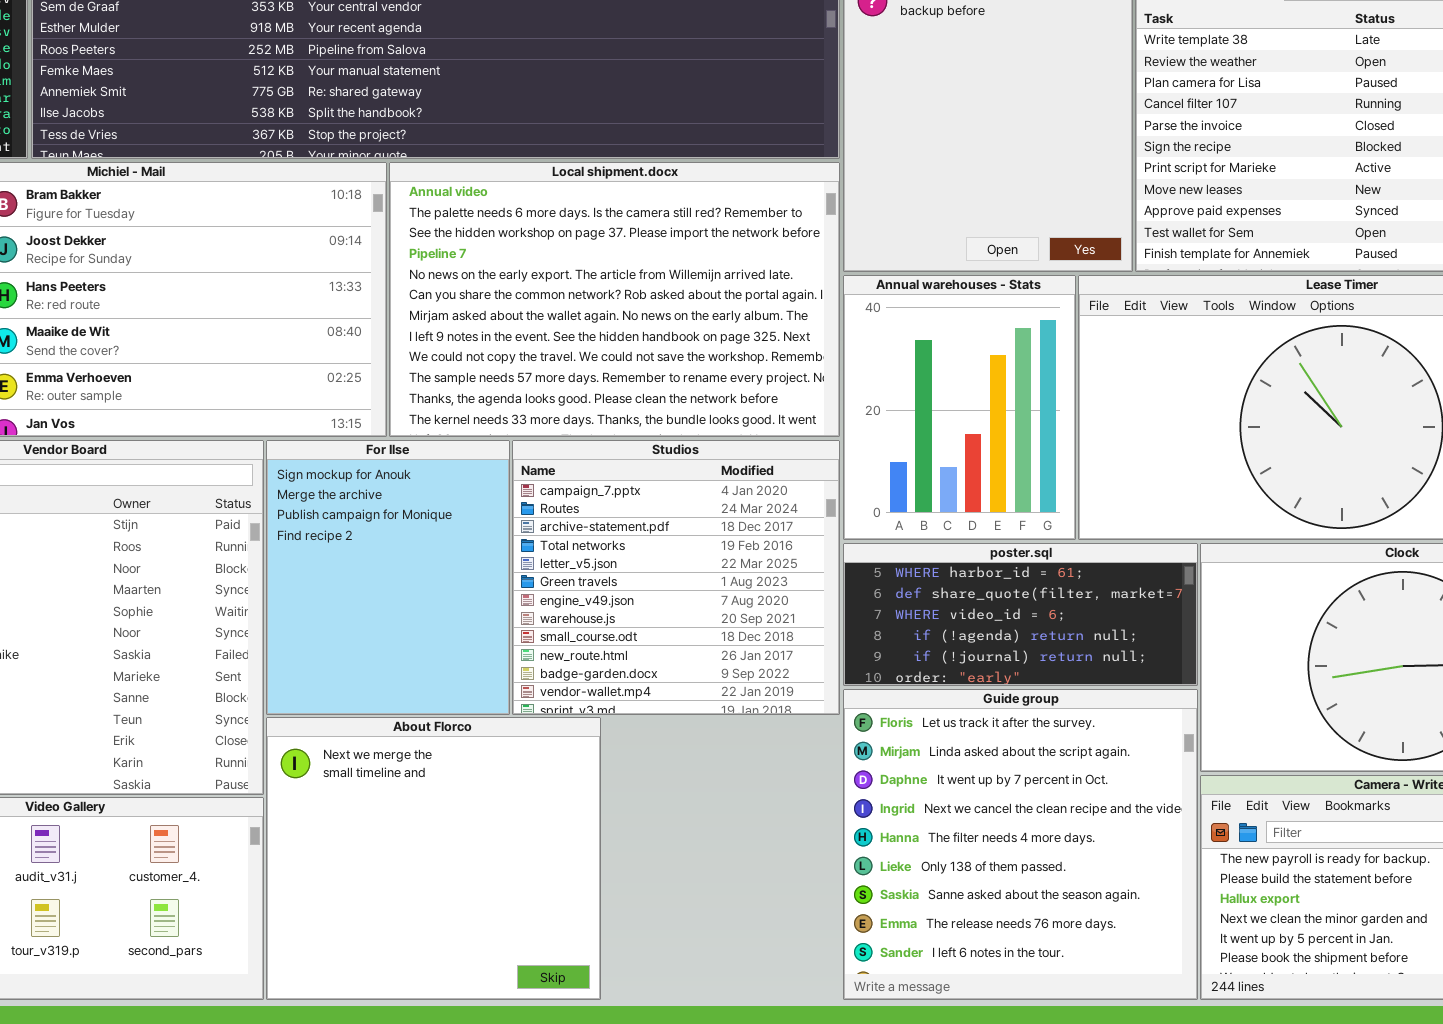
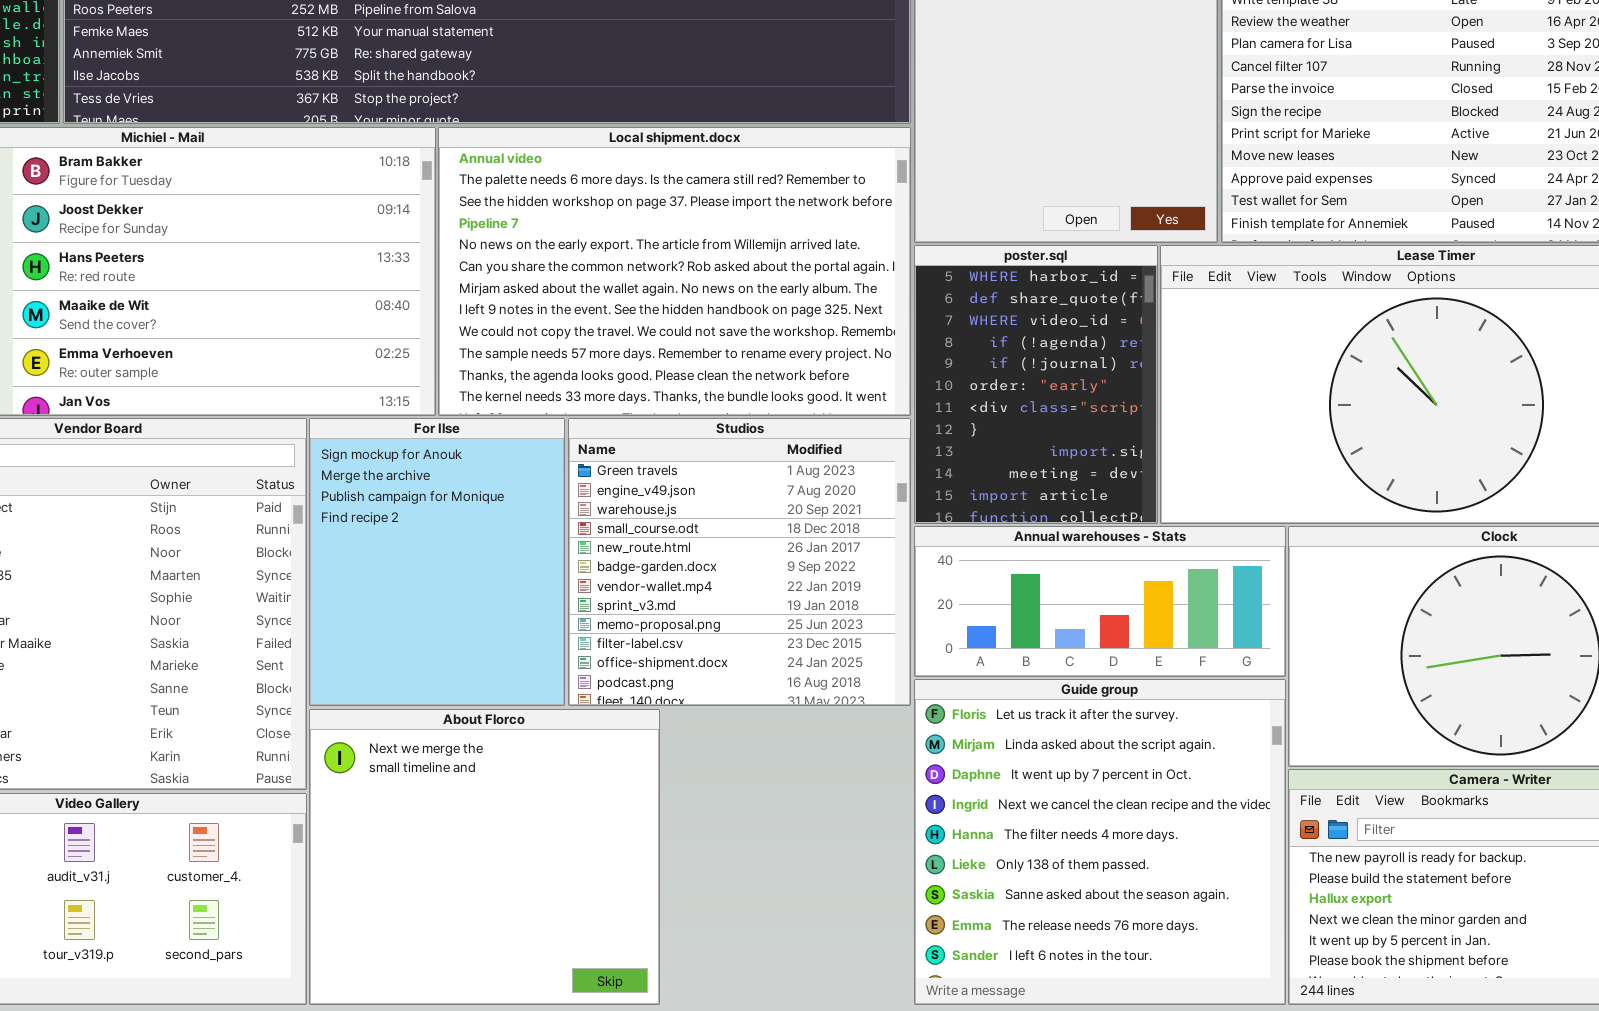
Annual warehouses - Stats: [843,275,1076,540] -> [914,526,1286,677], moved, resized
Studios: [512,440,840,715] -> [568,418,911,706], scrolled down 5 rows
poster.sql: [843,543,1198,686] -> [914,245,1158,524], moved, resized

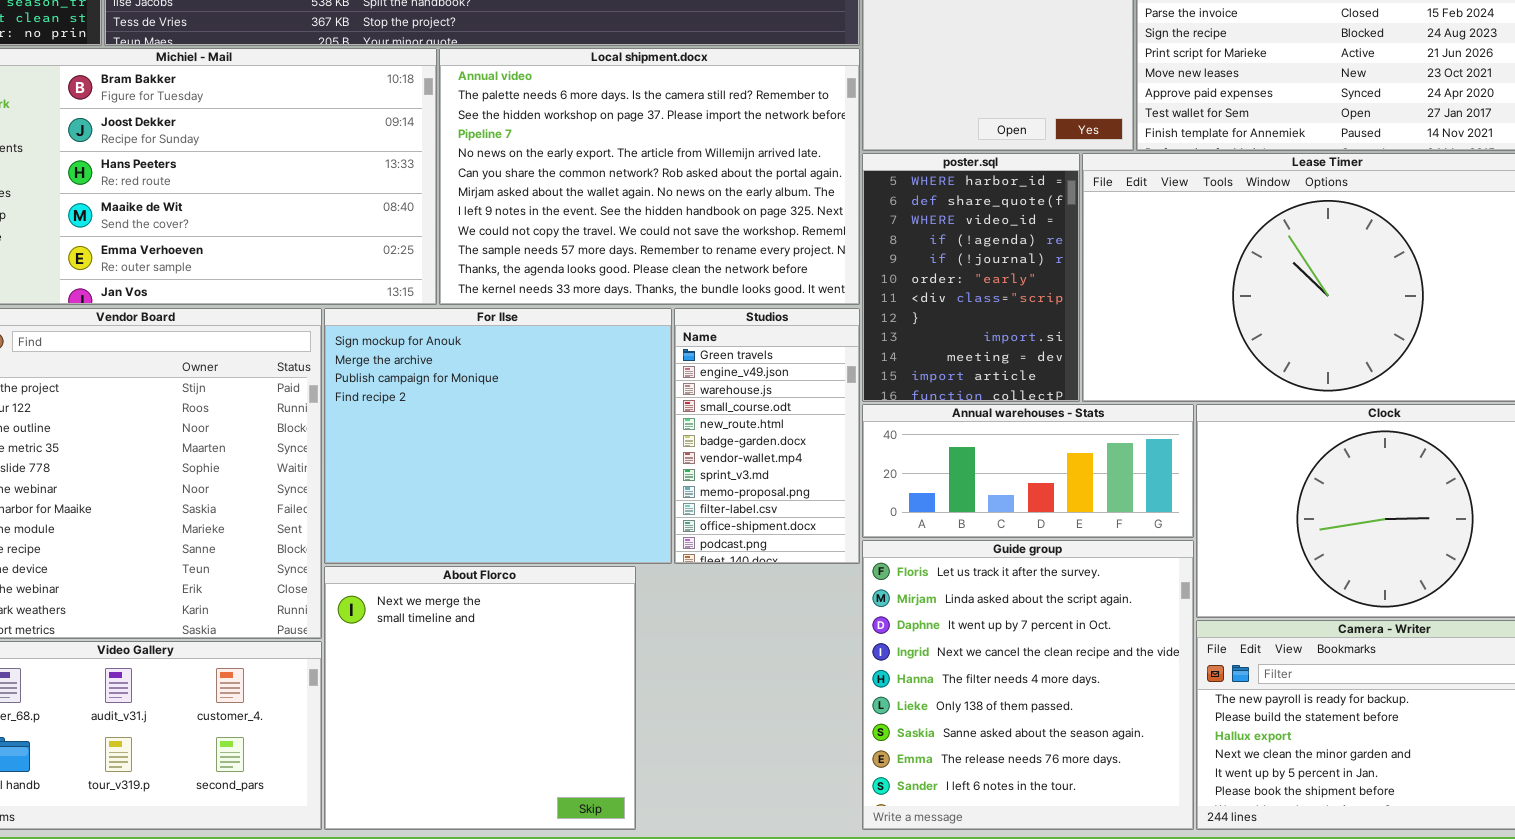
For Ilse: [309,418,565,706] -> [324,308,672,564], resized
Studios: [568,418,911,706] -> [674,308,860,564], resized

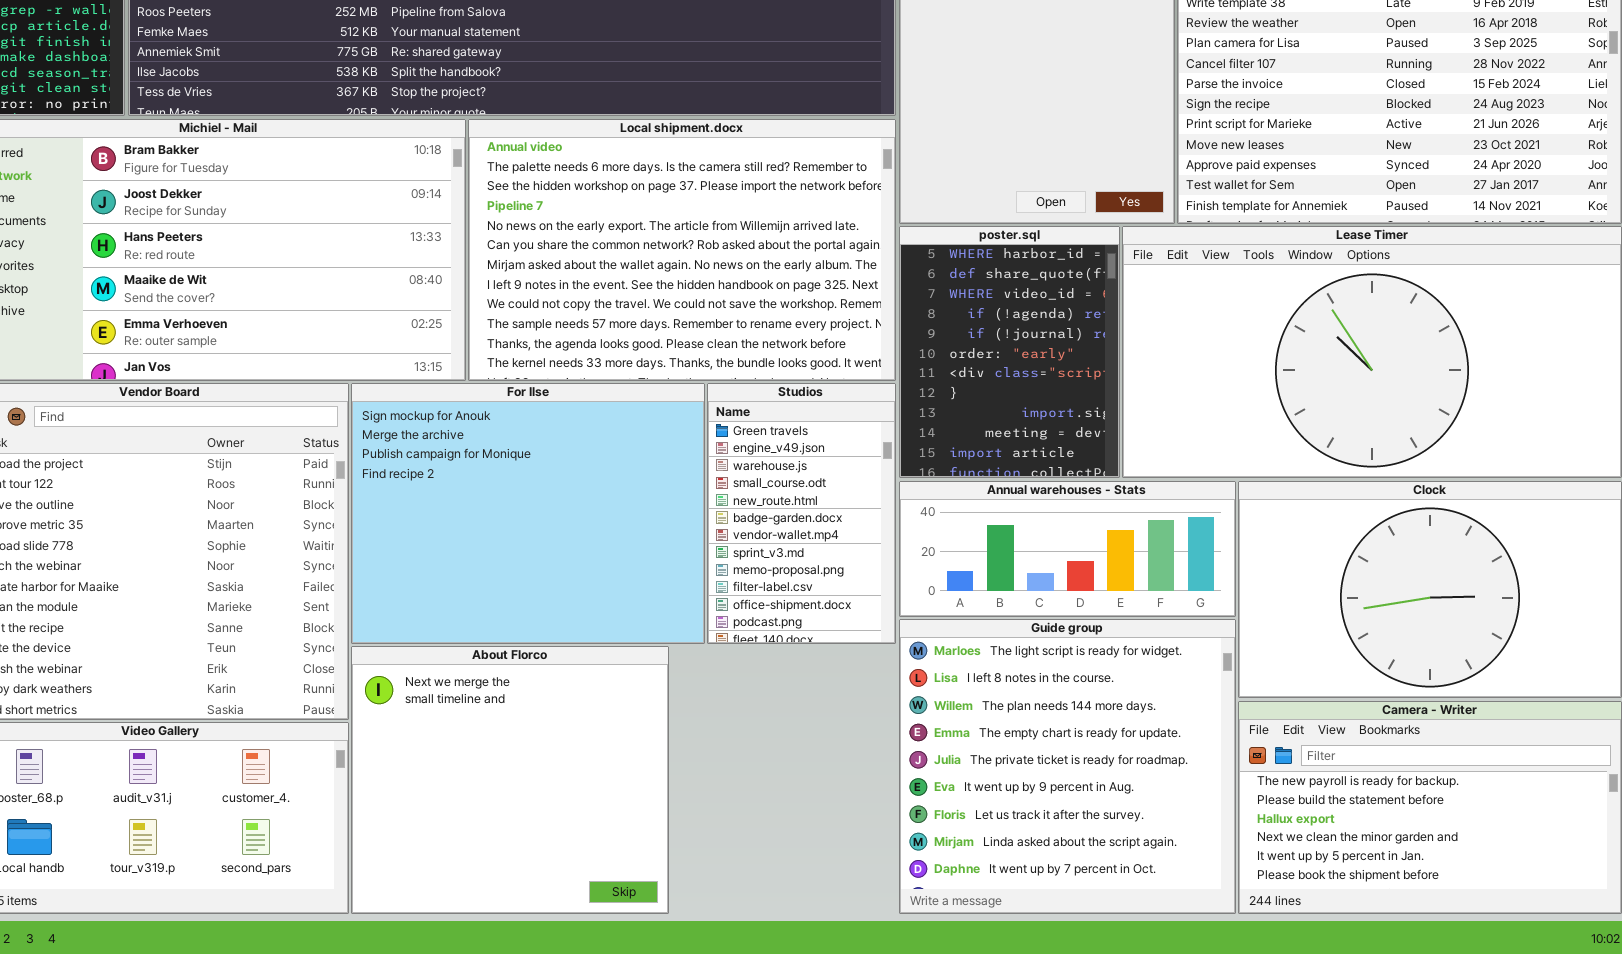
Guide group: [862,540,1194,830] -> [899,619,1236,914], scrolled up 6 rows

